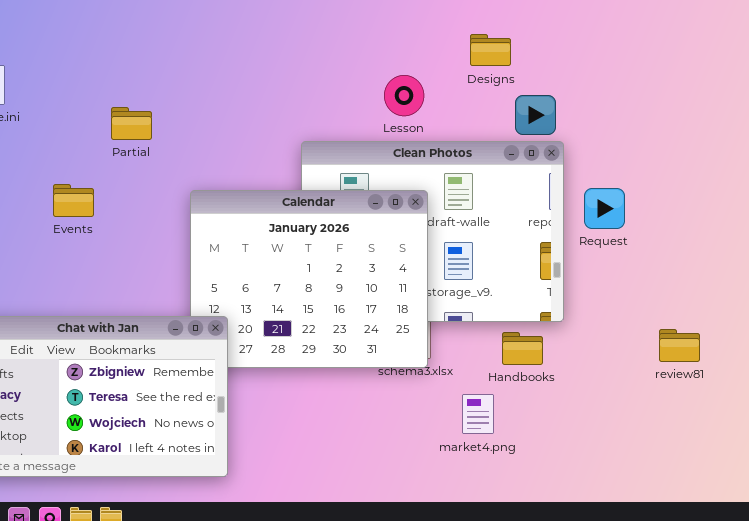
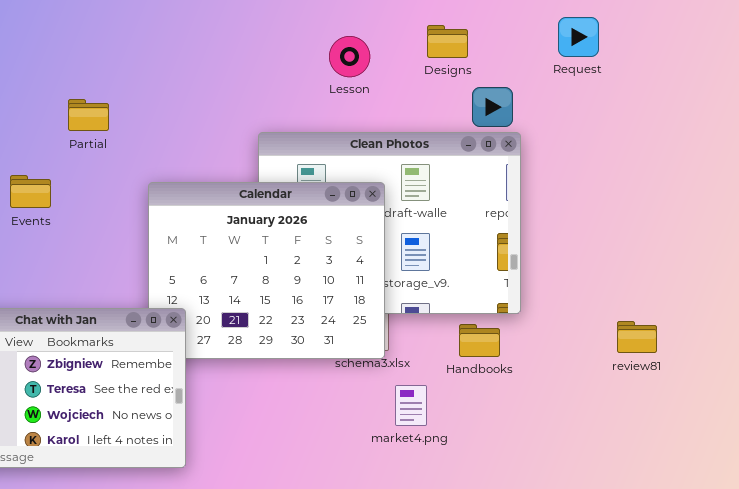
Lesson: [384,75,424,116] -> [329,36,370,77], moved
Request: [584,188,625,229] -> [558,17,599,57], moved
market4.png: [462,394,494,434] -> [395,385,427,426], moved

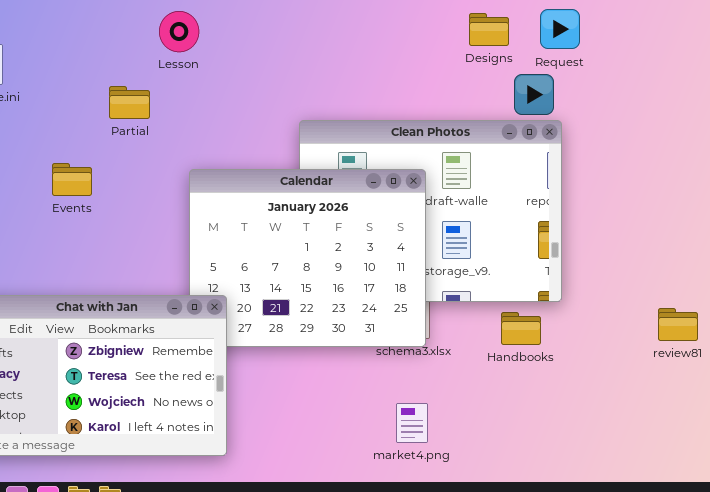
Request: [558,17,599,57] -> [540,9,580,49], moved
Lesson: [329,36,370,77] -> [159,11,199,52], moved
market4.png: [395,385,427,426] -> [396,403,428,443], moved

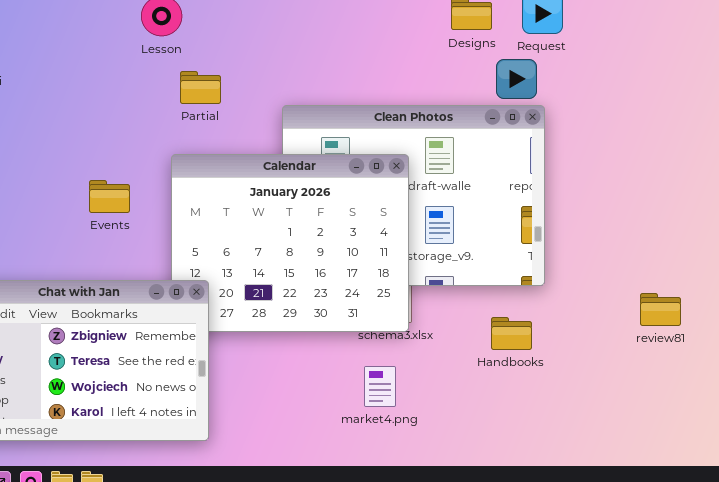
Partial: [109,86,150,119] -> [180,71,221,104], moved
Events: [52,163,92,196] -> [89,180,130,213], moved
Handbooks: [501,312,541,345] -> [491,317,532,350], moved
market4.png: [396,403,428,443] -> [364,366,396,407], moved

